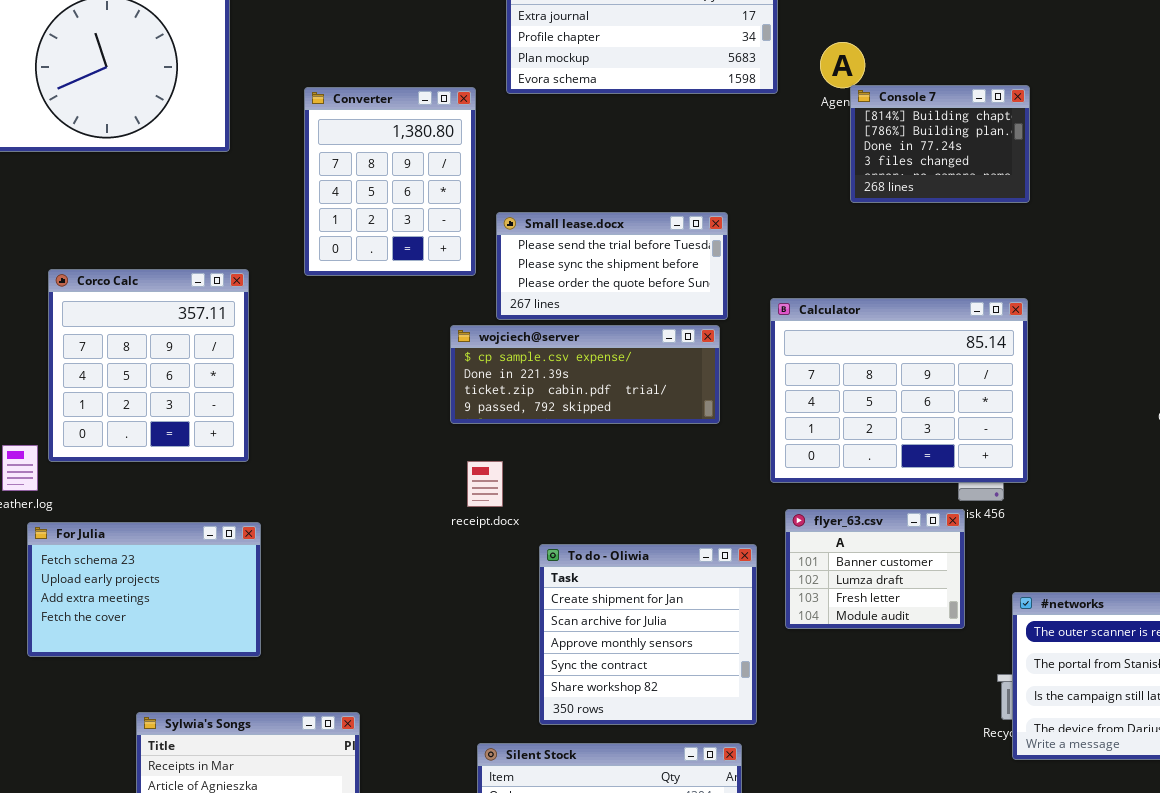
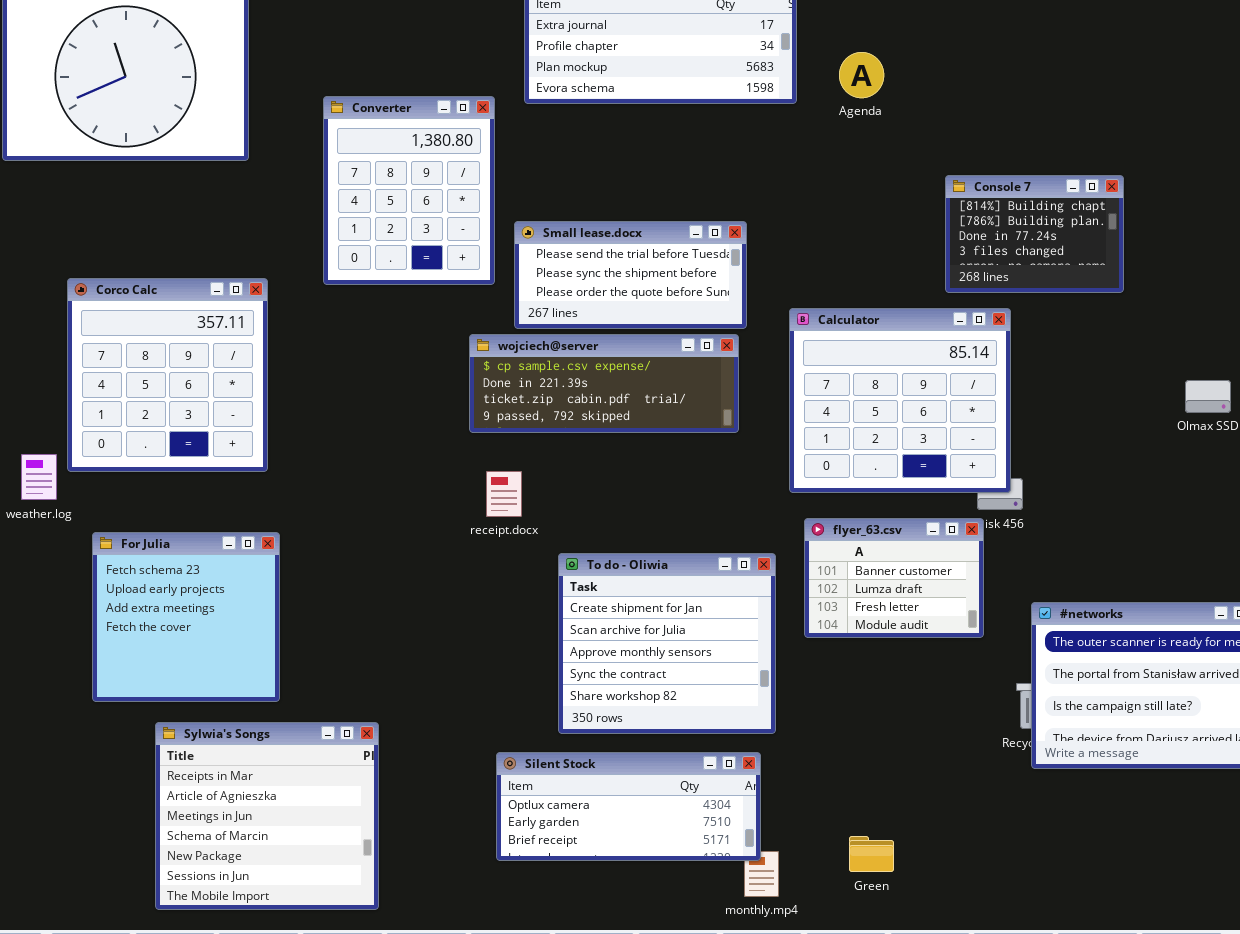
Console 7: [850,85,1030,203] -> [945,175,1124,293], moved
Calculator: [770,298,1028,483] -> [789,308,1011,493], resized
For Julia: [27,522,261,657] -> [92,532,280,702], resized

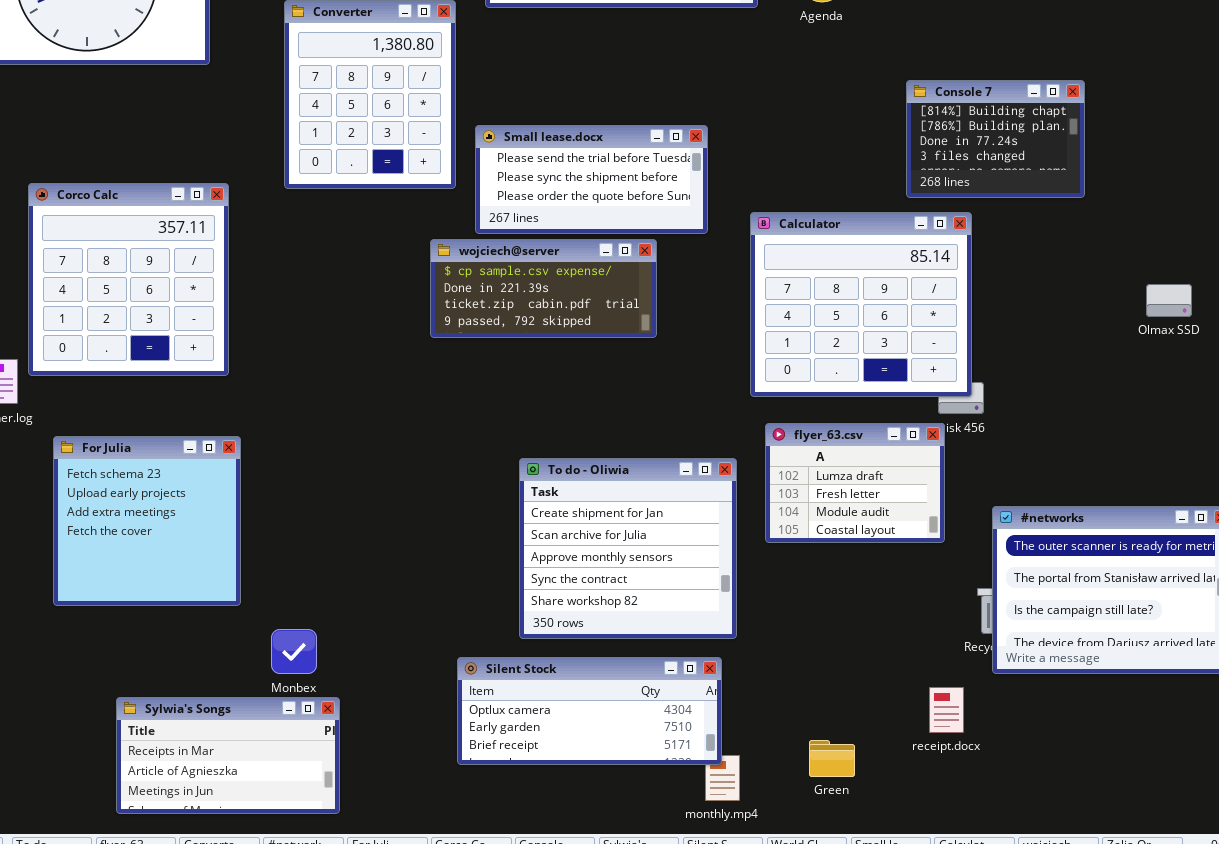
wojciech@server: [469,334,739,433] -> [430,239,657,338], resized
receipt.docx: [486,471,522,517] -> [929,687,964,733], moved
flyer_63.csv: [804,518,984,638] -> [765,423,945,543], scrolled down 1 row
Sylwia's Songs: [155,722,379,910] -> [116,697,340,814], resized

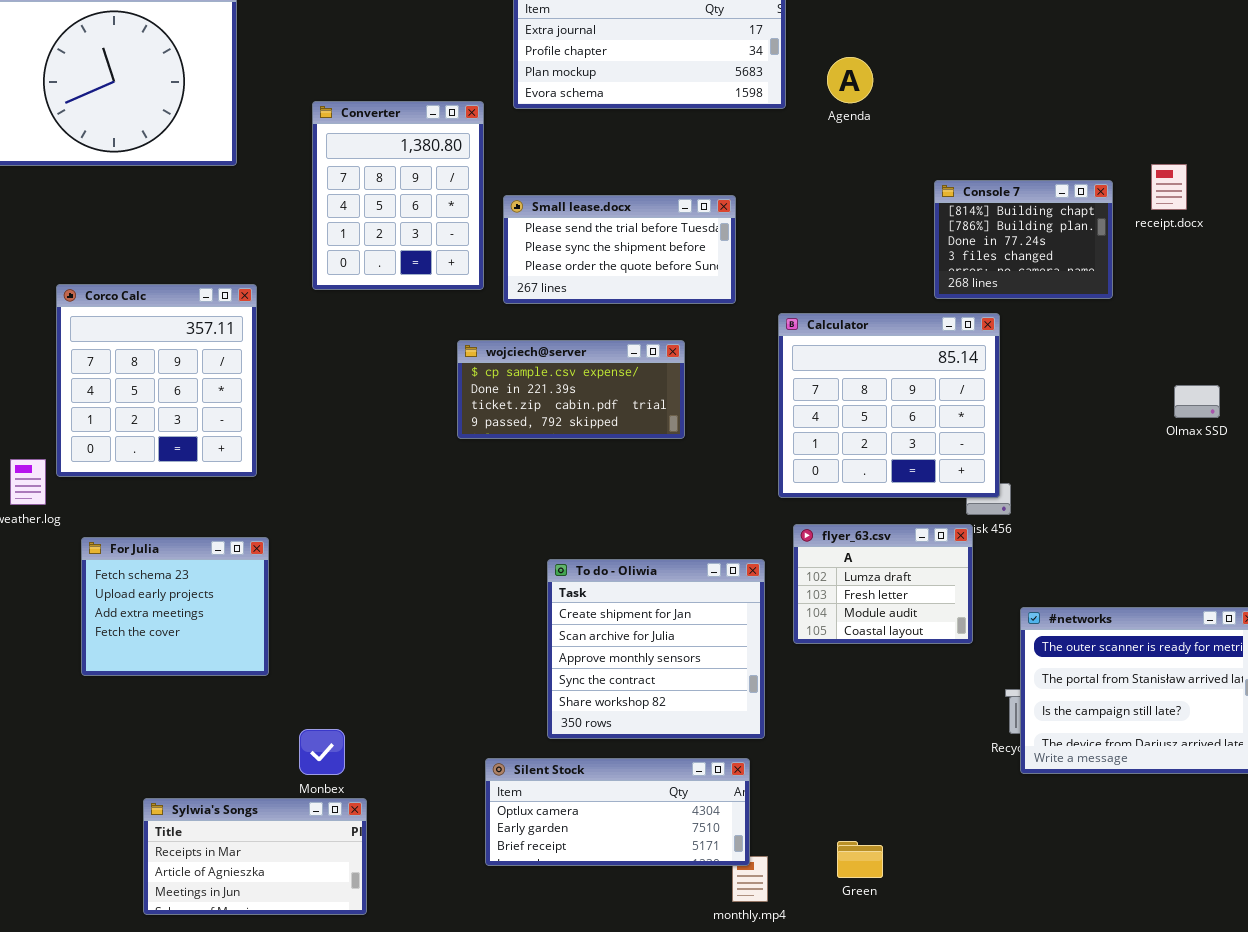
Small lease.docx: [475,125,708,234] -> [503,195,736,304], moved
For Julia: [53,436,241,606] -> [81,537,269,676], resized
receipt.docx: [929,687,964,733] -> [1151,164,1187,210], moved

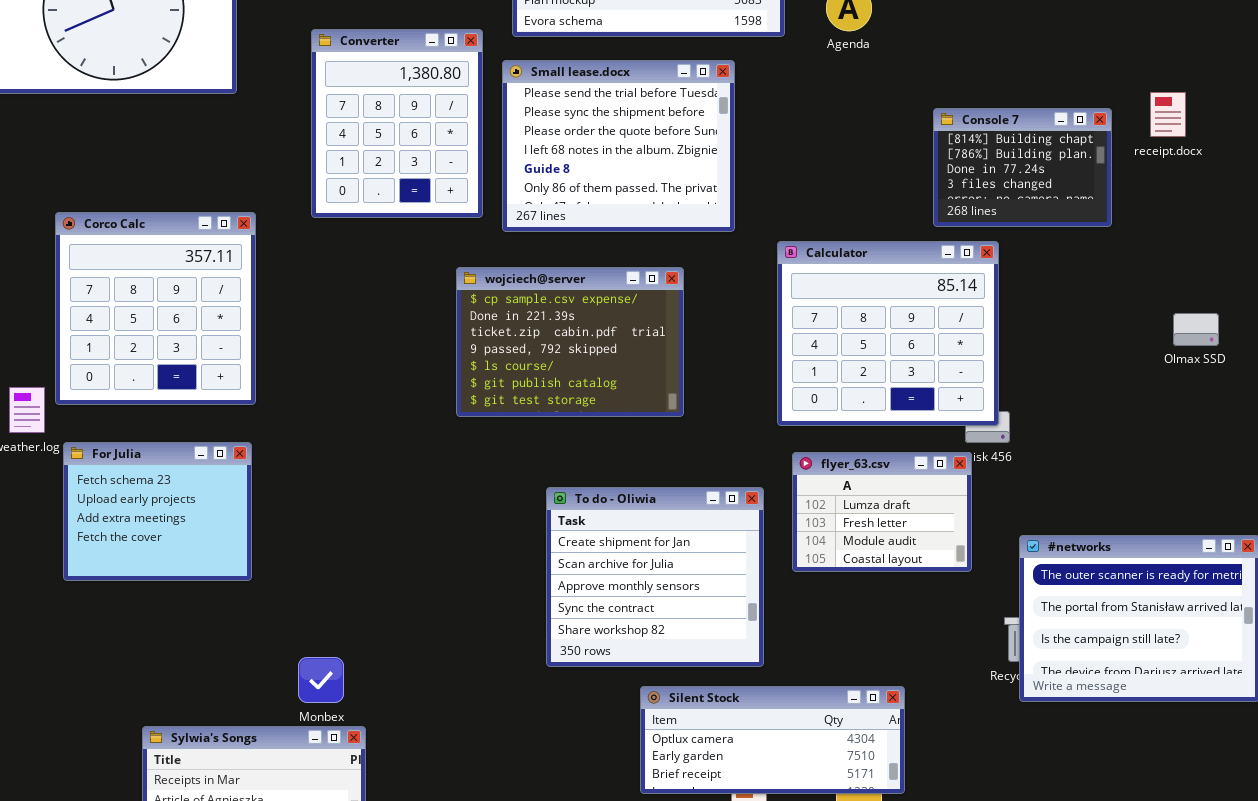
Small lease.docx: [503,195,736,304] -> [502,60,735,232], resized
wojciech@server: [457,340,685,439] -> [456,267,684,417], resized
For Julia: [81,537,269,676] -> [63,442,252,581], moved
Silent Stock: [485,758,750,866] -> [640,686,905,794], moved

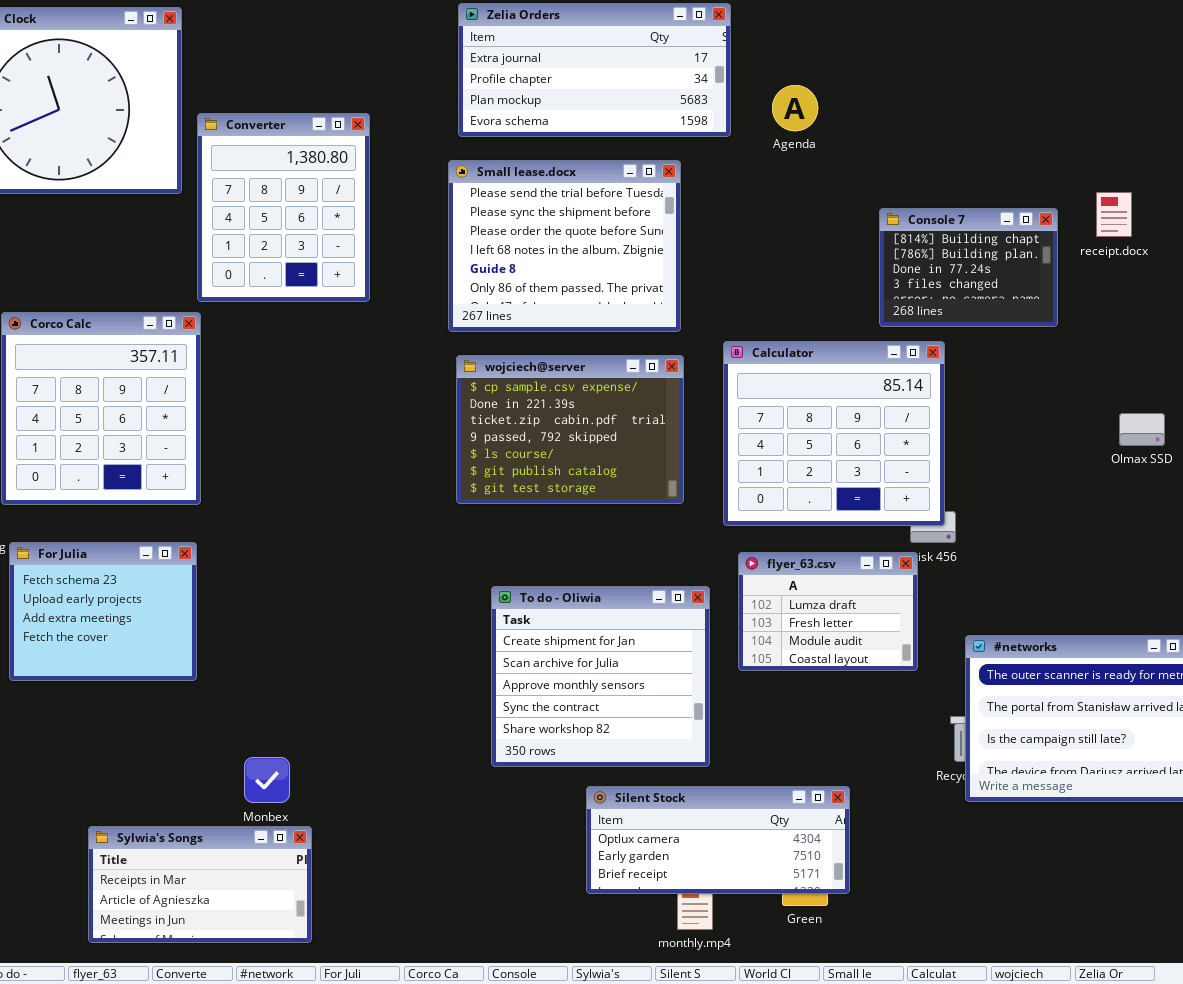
Converter: [311,29,483,218] -> [197,113,370,302], moved
wojciech@server: [456,267,684,417] -> [456,355,684,504], moved

